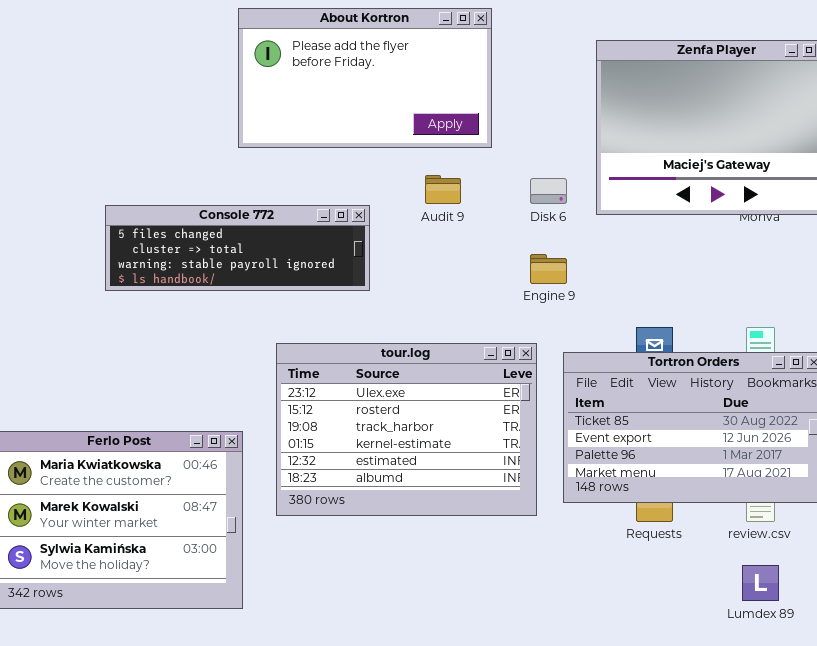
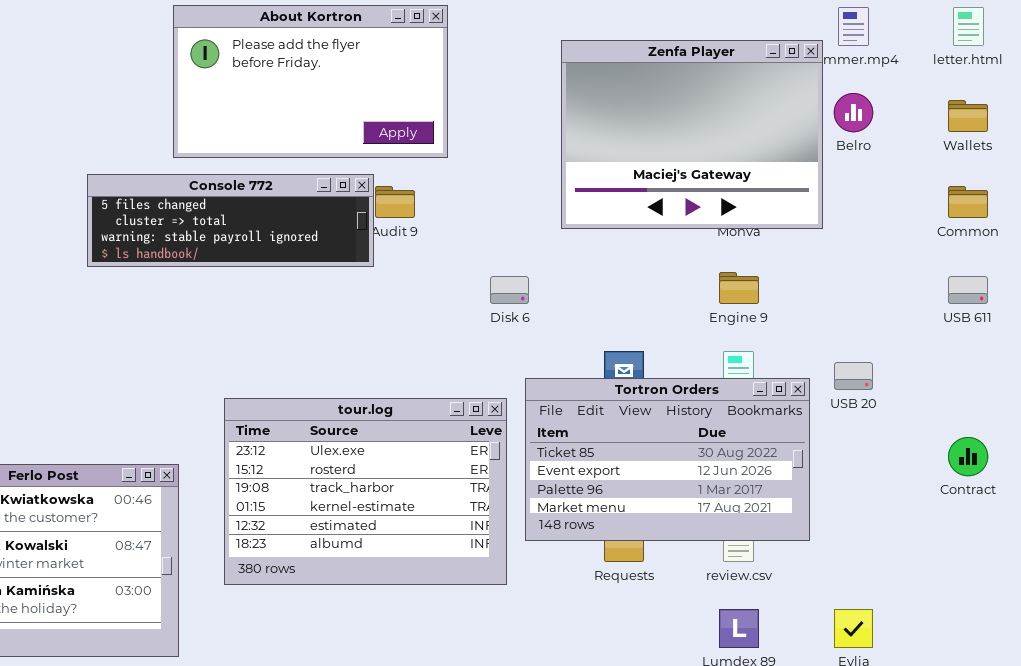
Disk 6: [530,178,567,204] -> [490,276,529,304], moved
Console 772: [105,205,370,291] -> [87,174,374,267], moved
Engine 9: [530,254,567,284] -> [719,272,759,304], moved
tour.log: [276,343,537,516] -> [224,398,507,585], moved

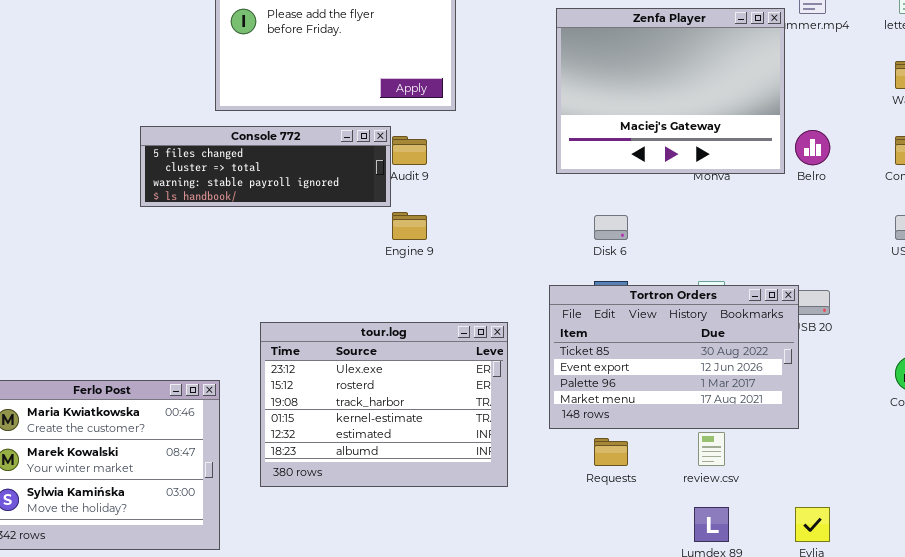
Belro: [834,93,873,132] -> [795,130,830,165], moved
Engine 9: [719,272,759,304] -> [392,212,427,240], moved
Disk 6: [490,276,529,304] -> [594,215,628,240], moved
Tortron Orders: [525,378,810,541] -> [549,285,799,429], moved

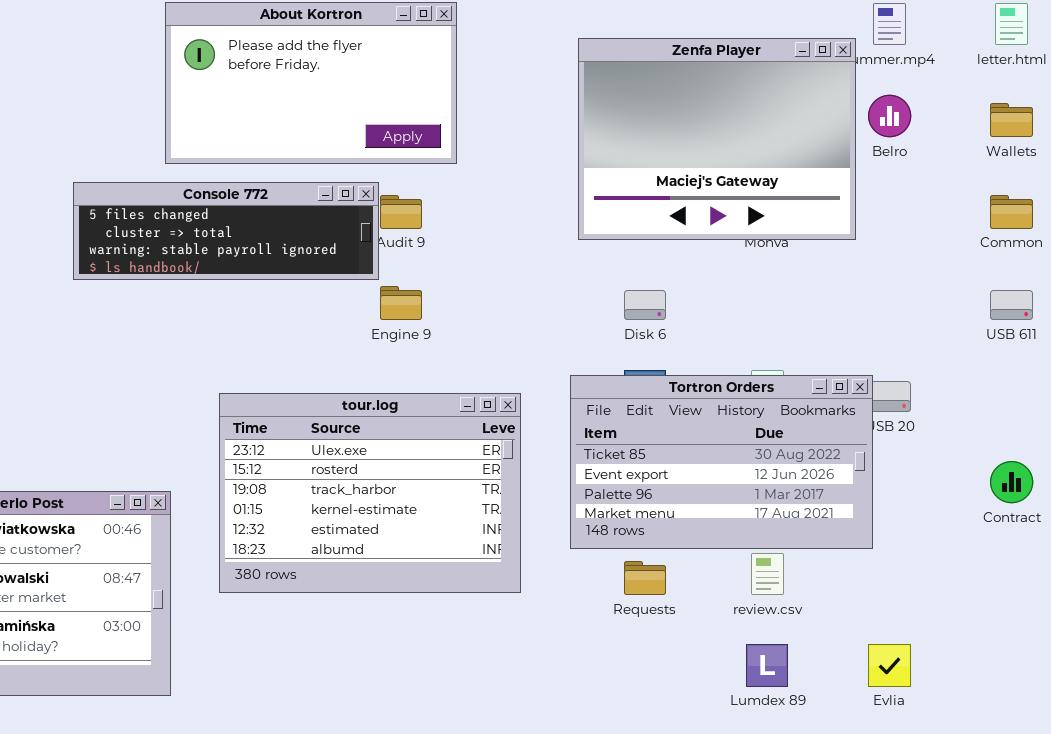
Belro: [795,130,830,165] -> [868,95,911,137], moved
tour.log: [260,322,508,487] -> [219,393,521,593], moved

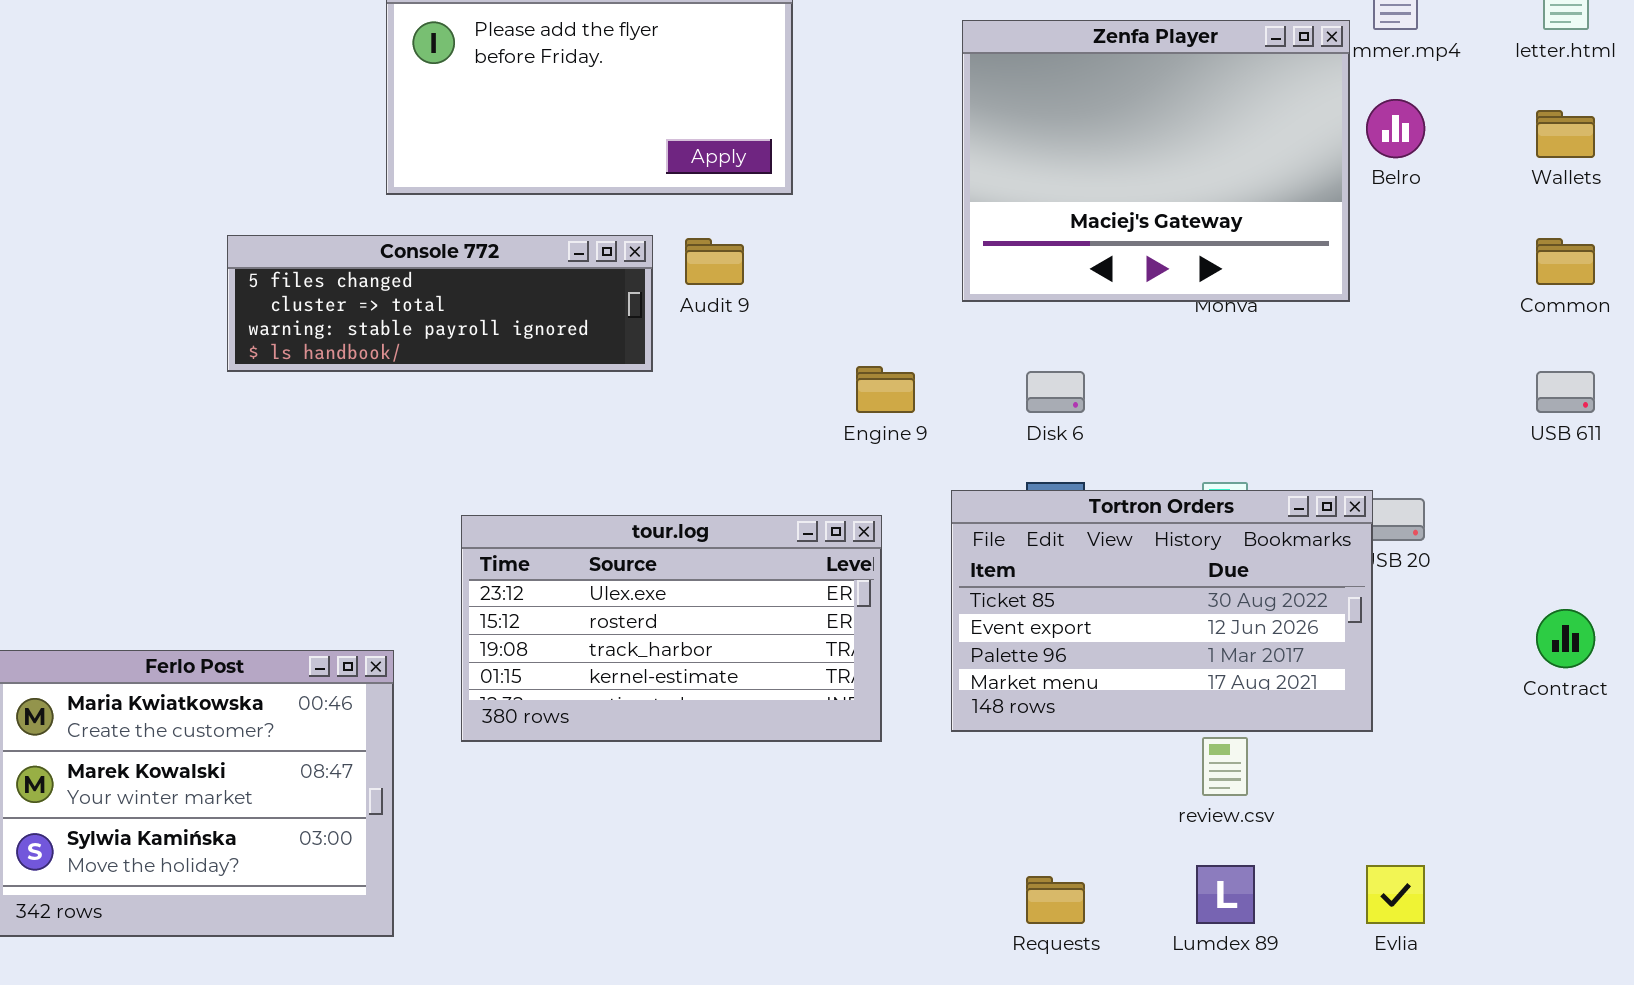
Console 772: [73,182,379,280] -> [227,235,653,372], moved
Engine 9: [380,286,422,320] -> [856,366,915,413], moved
tour.log: [219,393,521,593] -> [461,515,882,742], resized
Requests: [624,561,666,595] -> [1026,876,1085,924], moved

